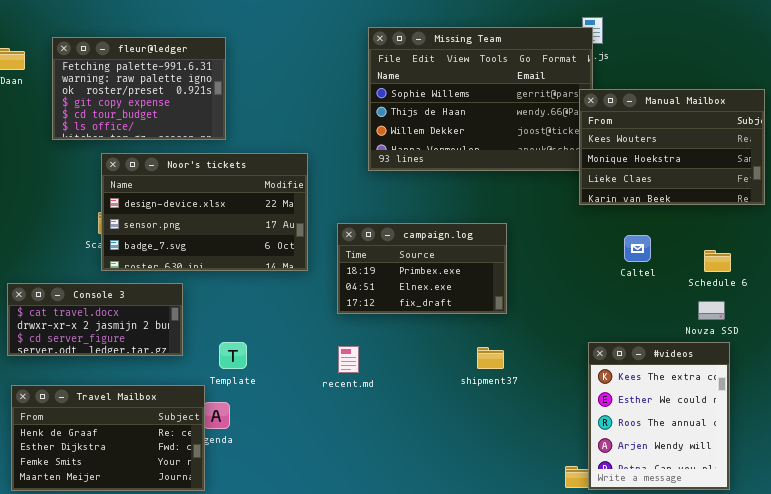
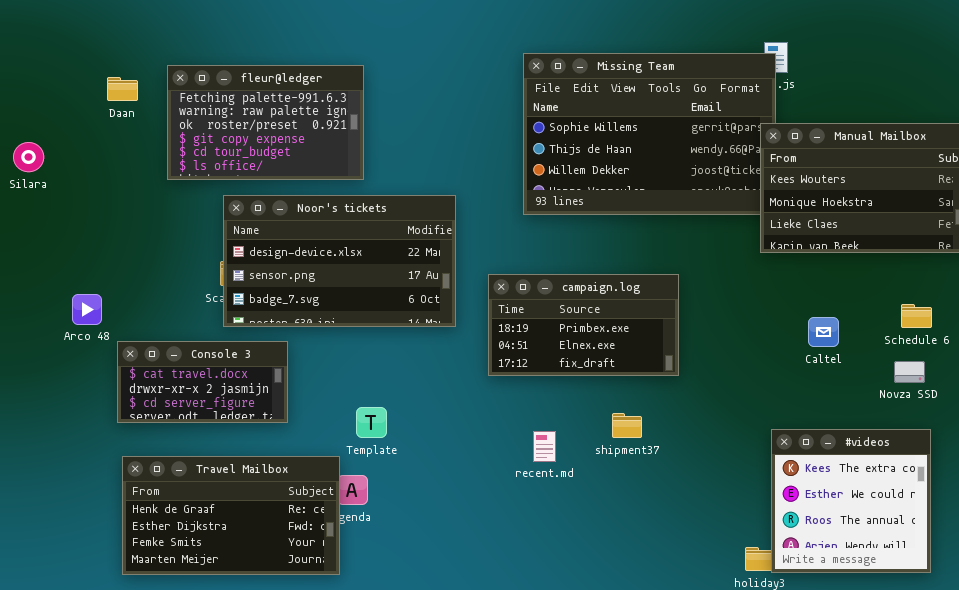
Caltel: [624,235,651,262] -> [808,317,839,347], moved
Console 3: [7,283,183,356] -> [117,341,288,423], resized
#videos: [588,342,730,490] -> [771,429,931,573], resized
recent.md: [338,346,359,373] -> [533,431,556,462], moved
shipment37: [477,347,504,369] -> [612,413,642,438], moved

